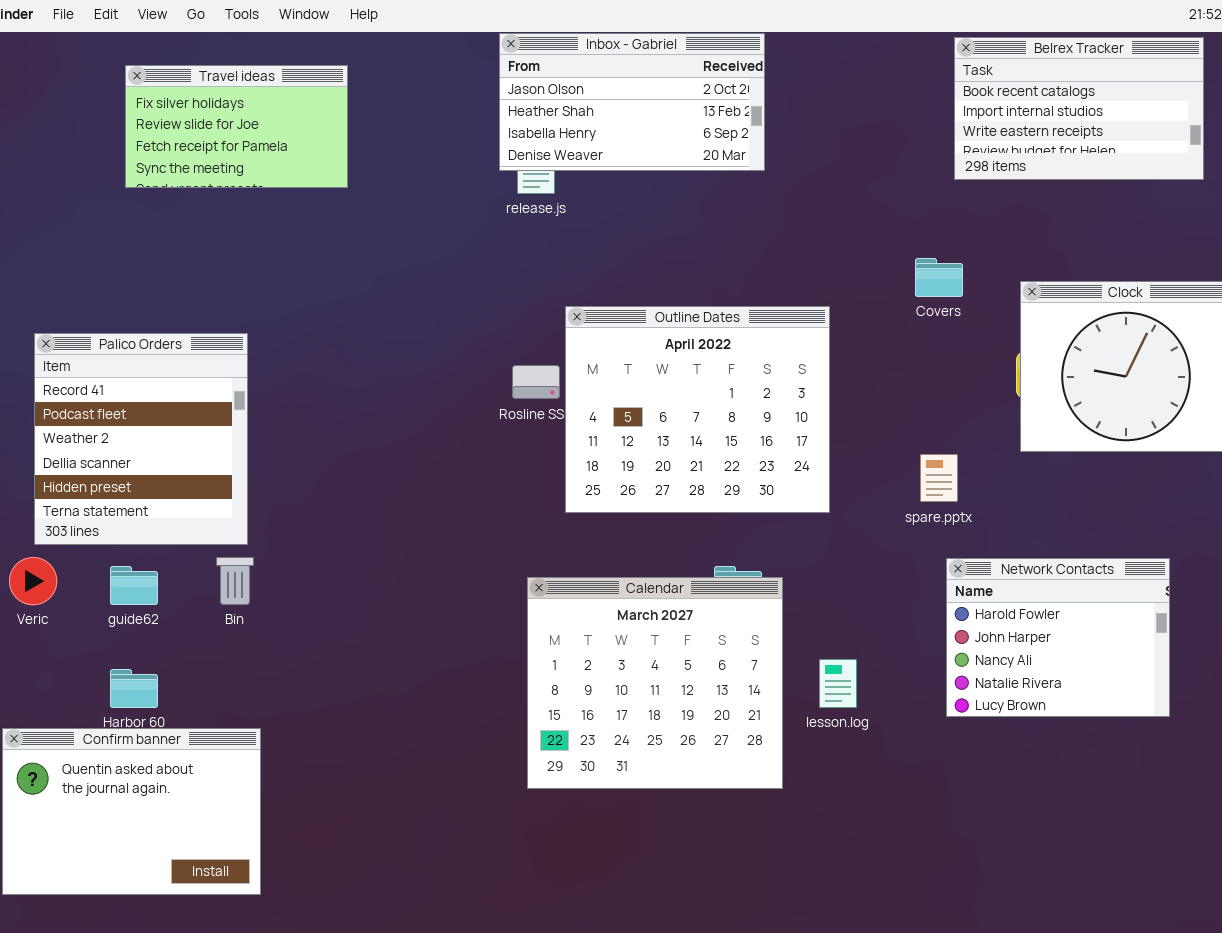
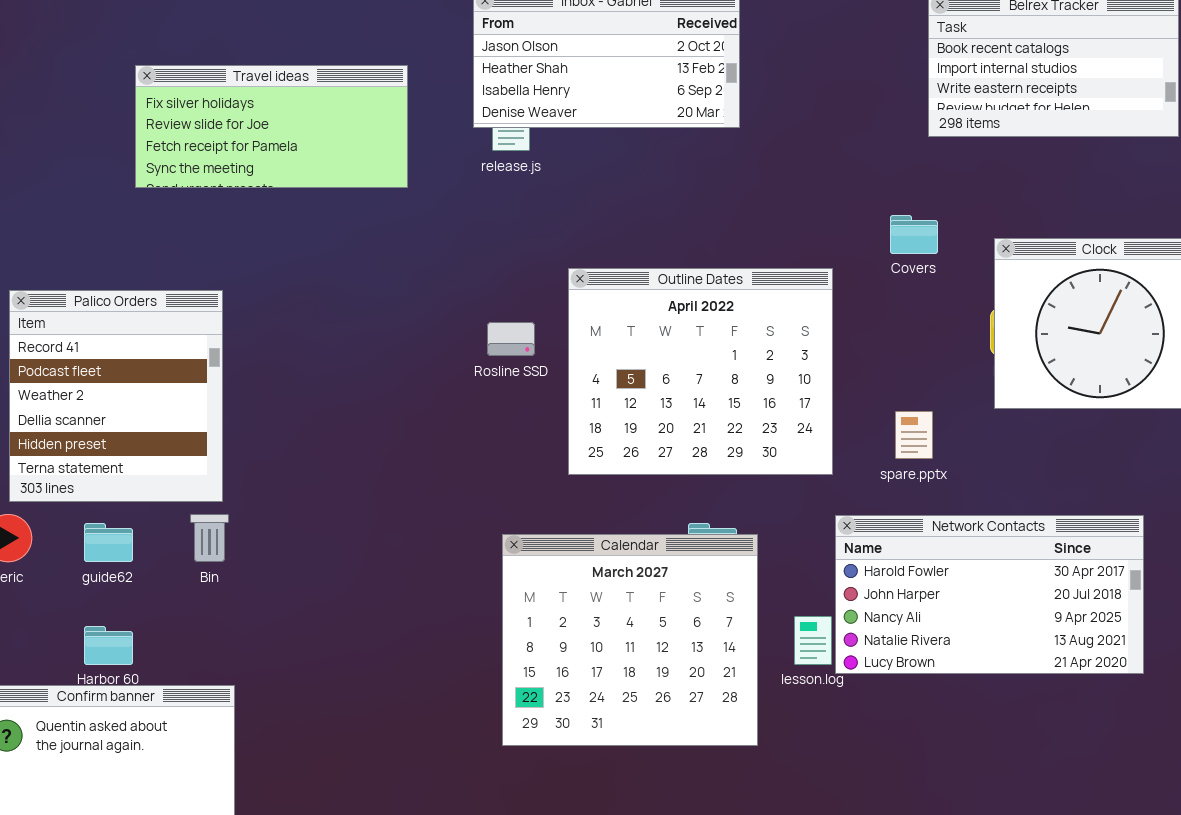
Travel ideas: [125,65,348,188] -> [135,65,408,188], moved, resized
Outline Dates: [565,306,830,513] -> [568,268,833,475], moved
Network Contacts: [946,558,1170,717] -> [835,515,1144,674], resized

